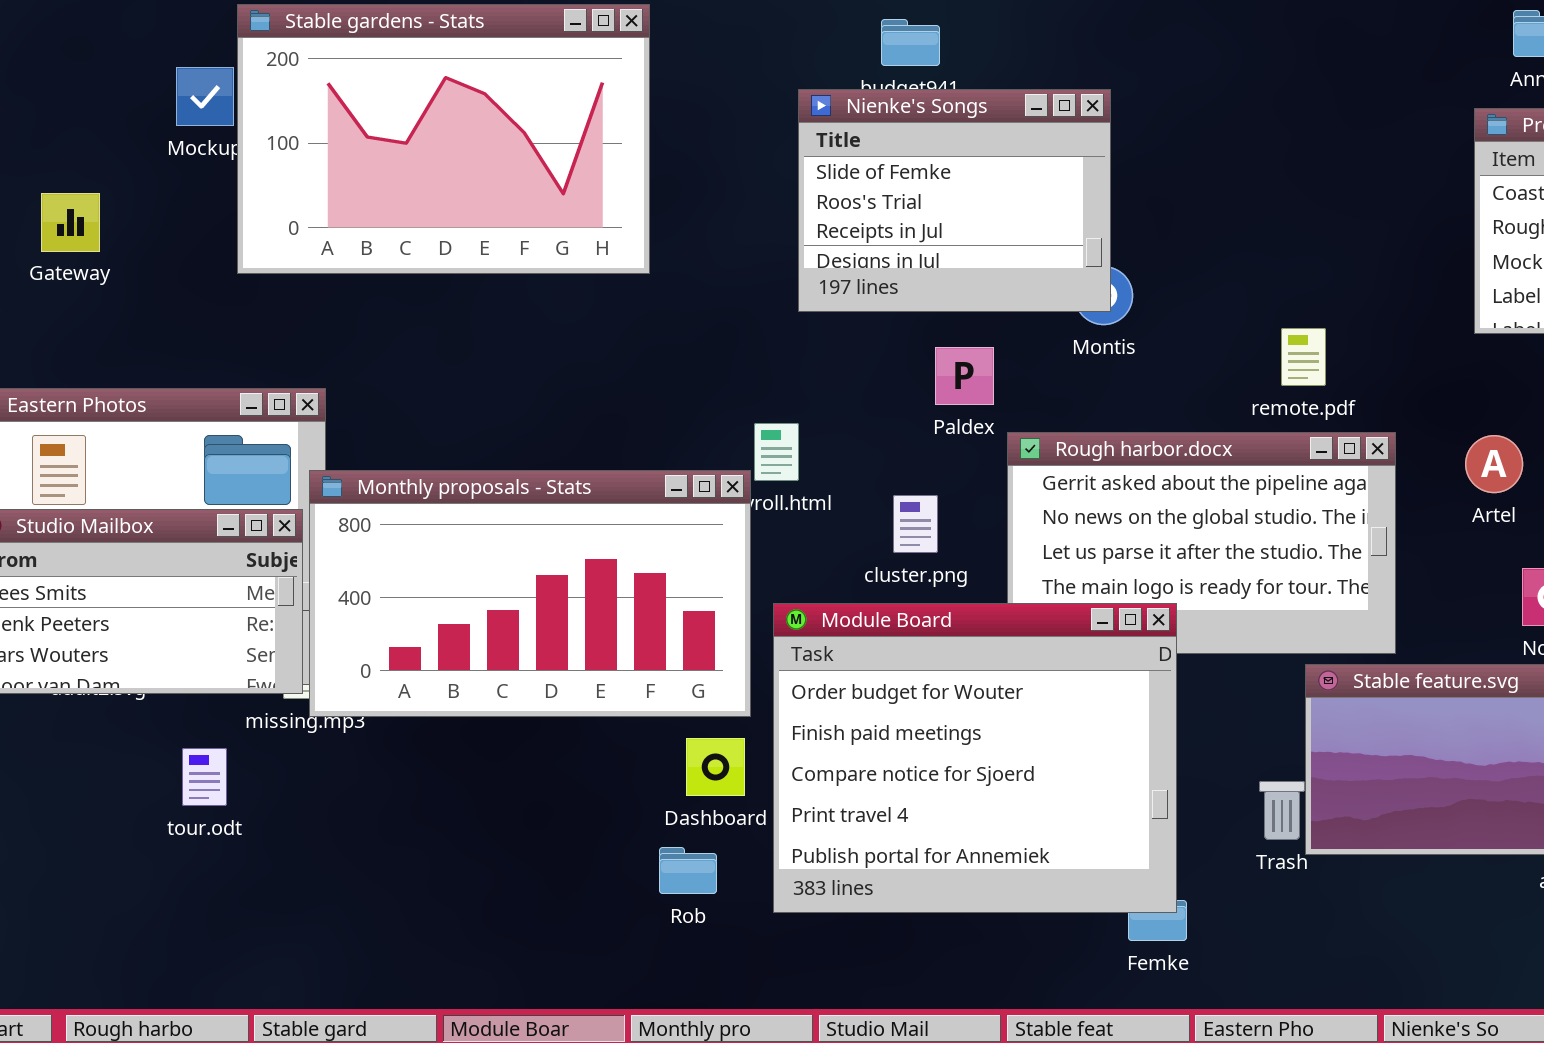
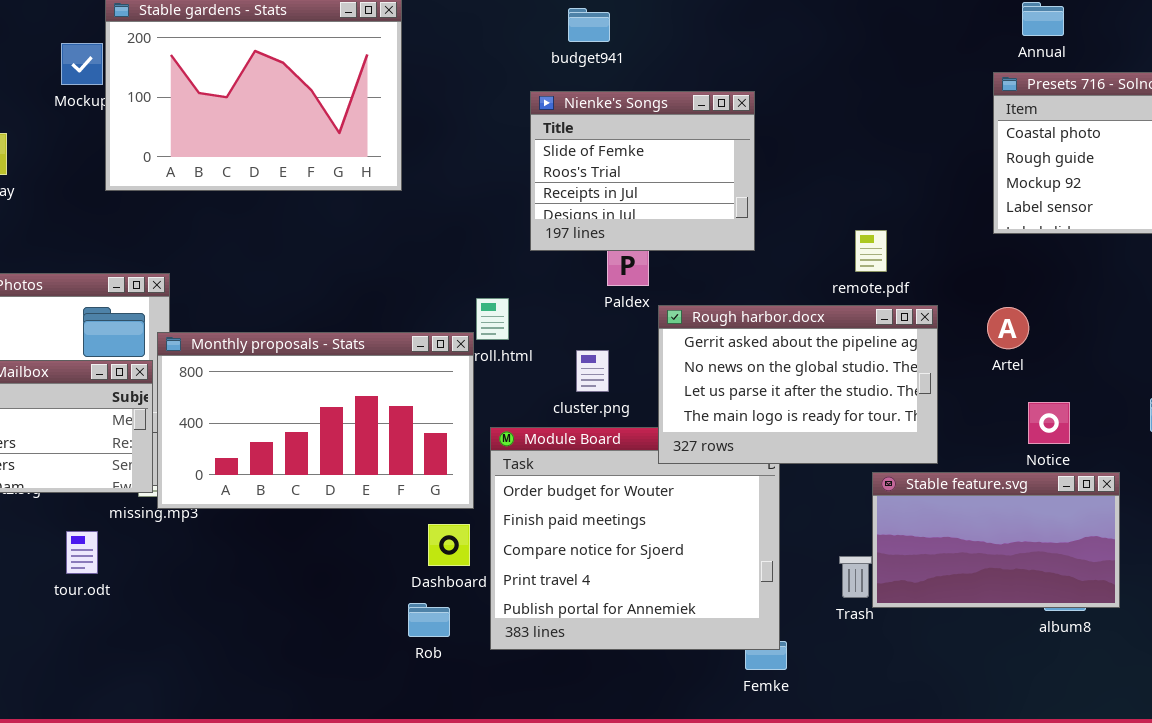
Nienke's Songs: [798,89,1111,312] -> [530,91,755,251], moved
Rough harbor.docx: [1007,432,1396,654] -> [658,305,938,464], raised

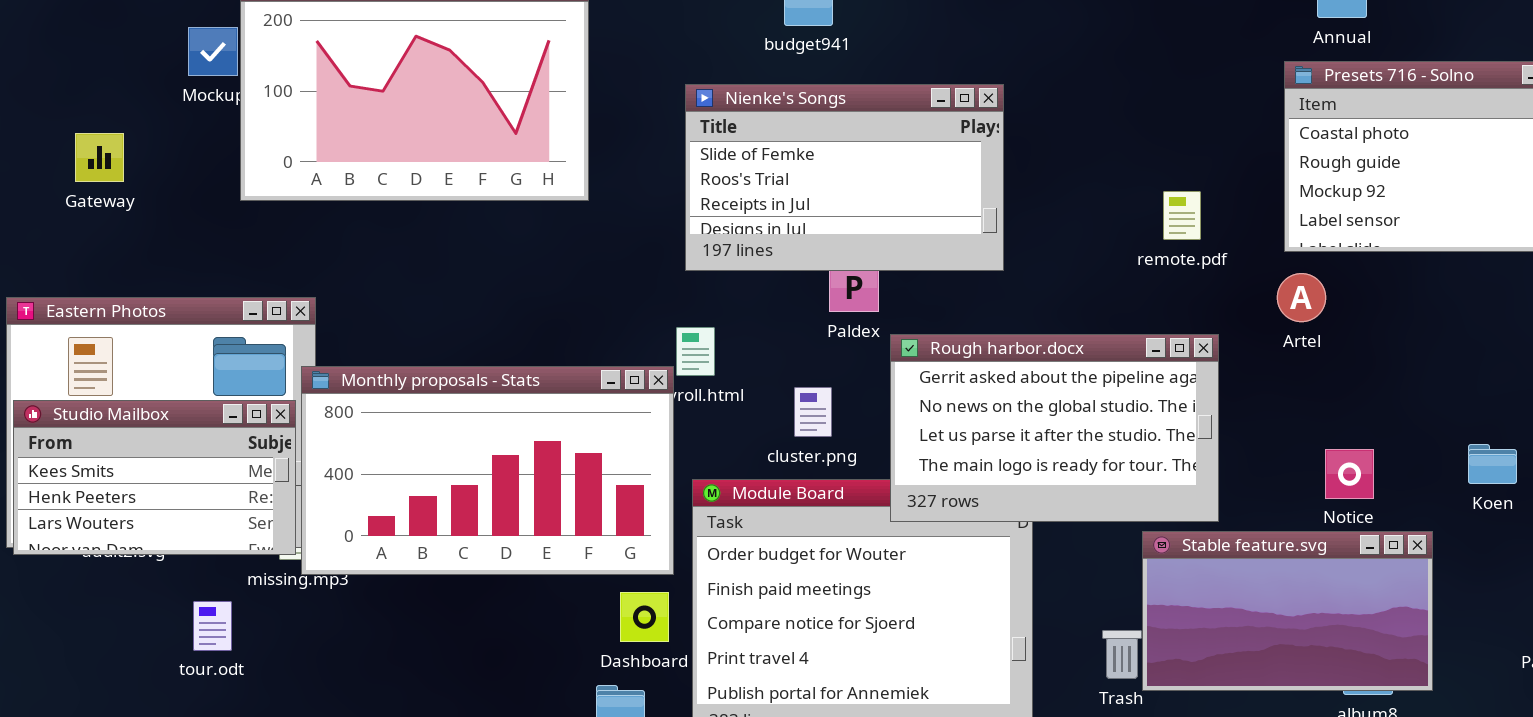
Nienke's Songs: [530,91,755,251] -> [685,84,1004,271], resized
remote.pdf: [855,230,887,272] -> [1163,191,1201,240], moved
Artel: [987,307,1029,349] -> [1277,273,1326,322], moved

